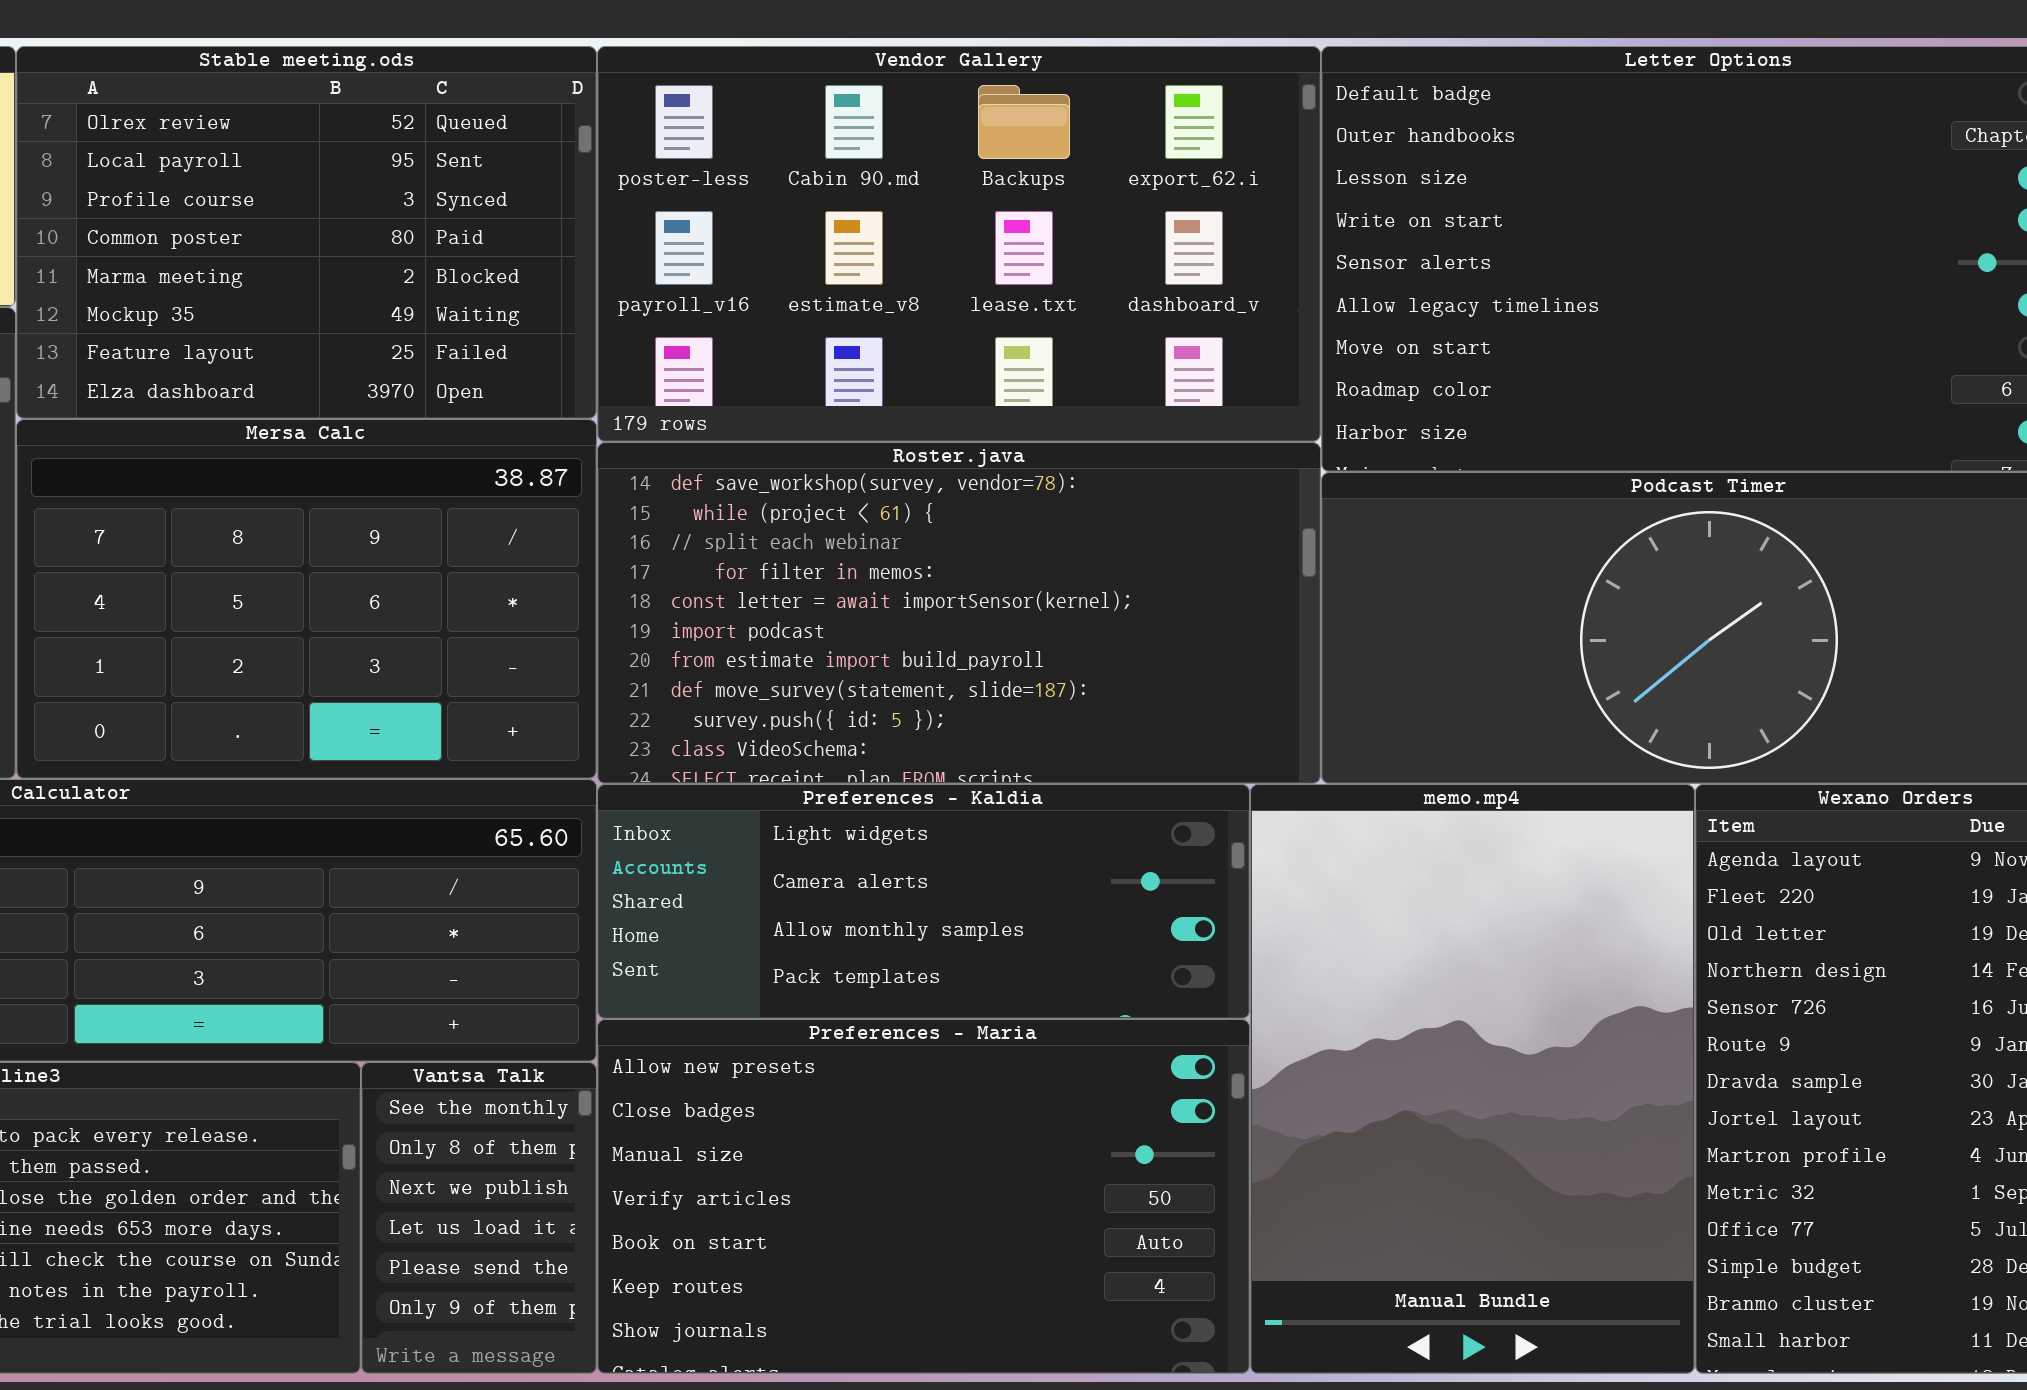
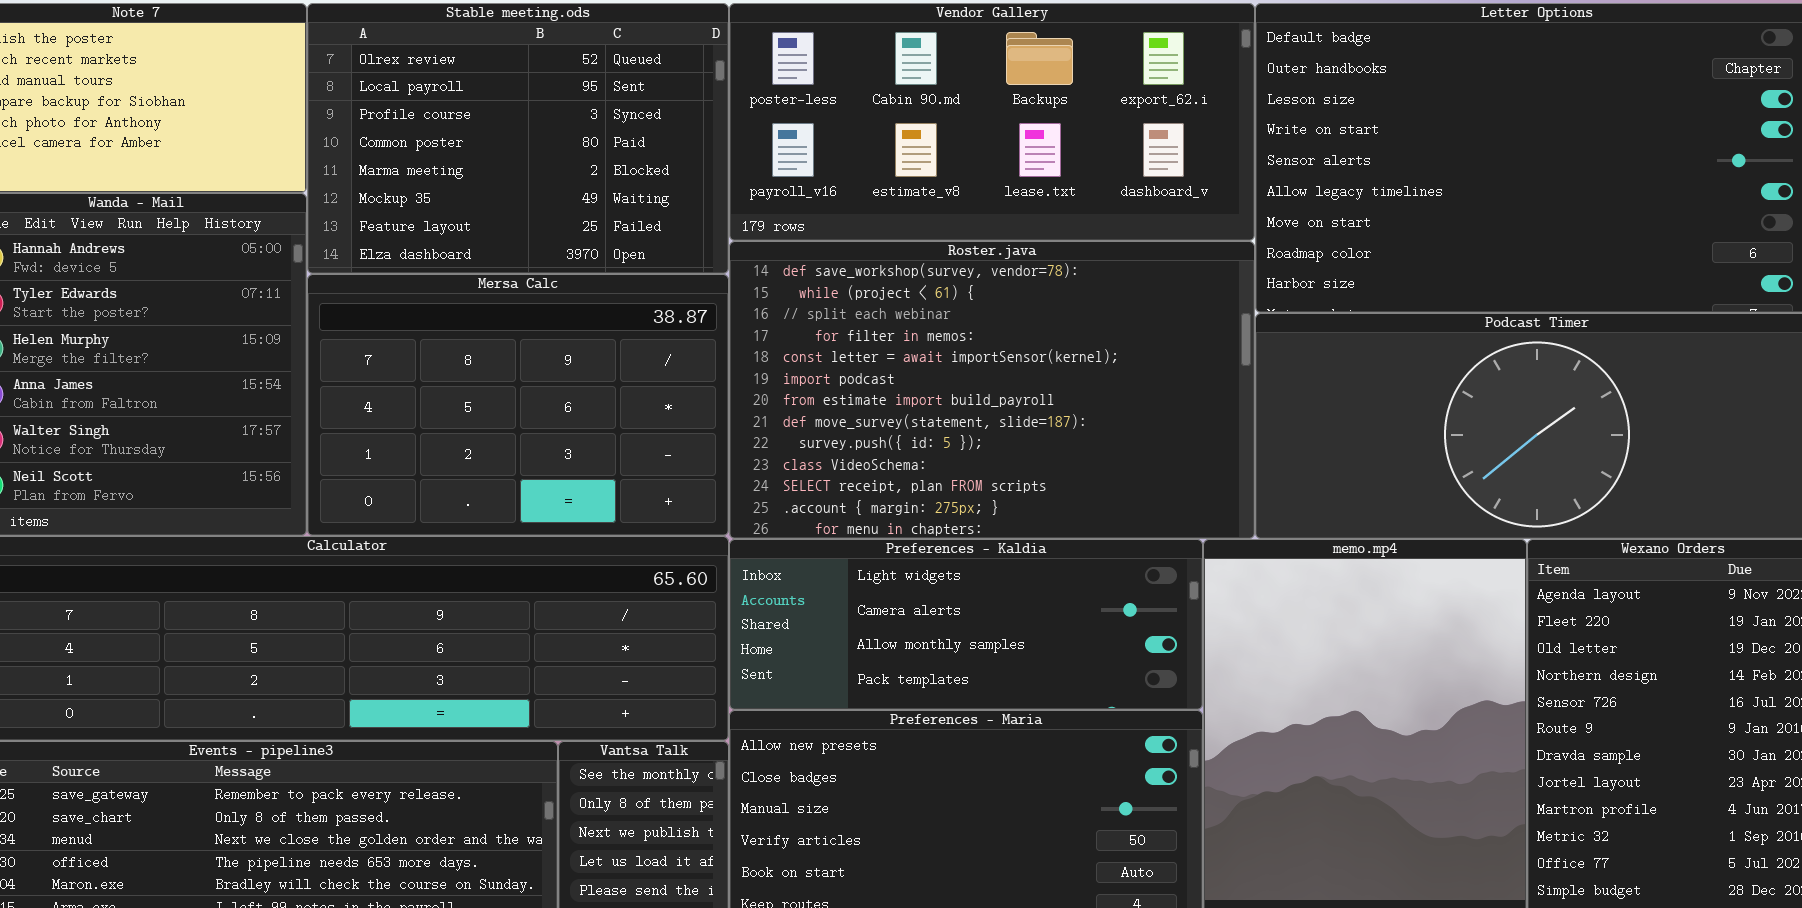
Vendor Gallery: [597,46,1321,442] -> [729,3,1255,241], resized
Roster.java: [597,442,1321,784] -> [729,241,1255,539], resized

